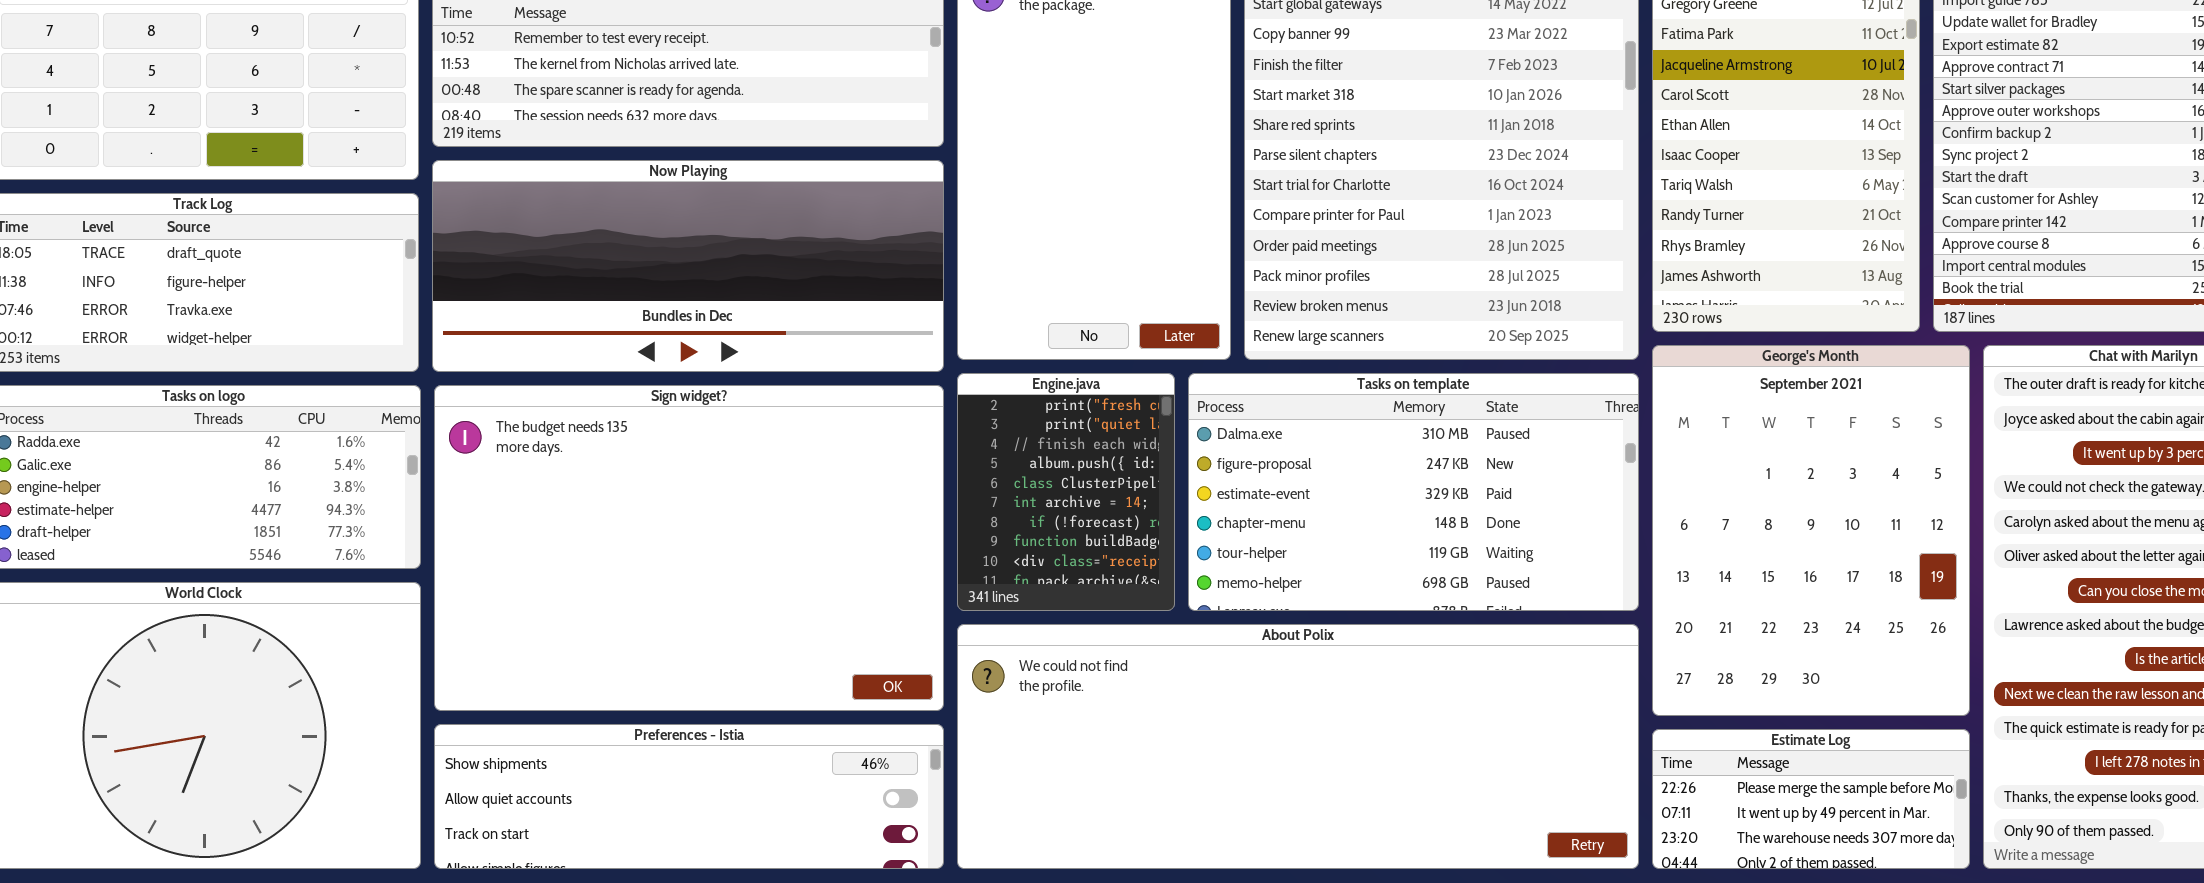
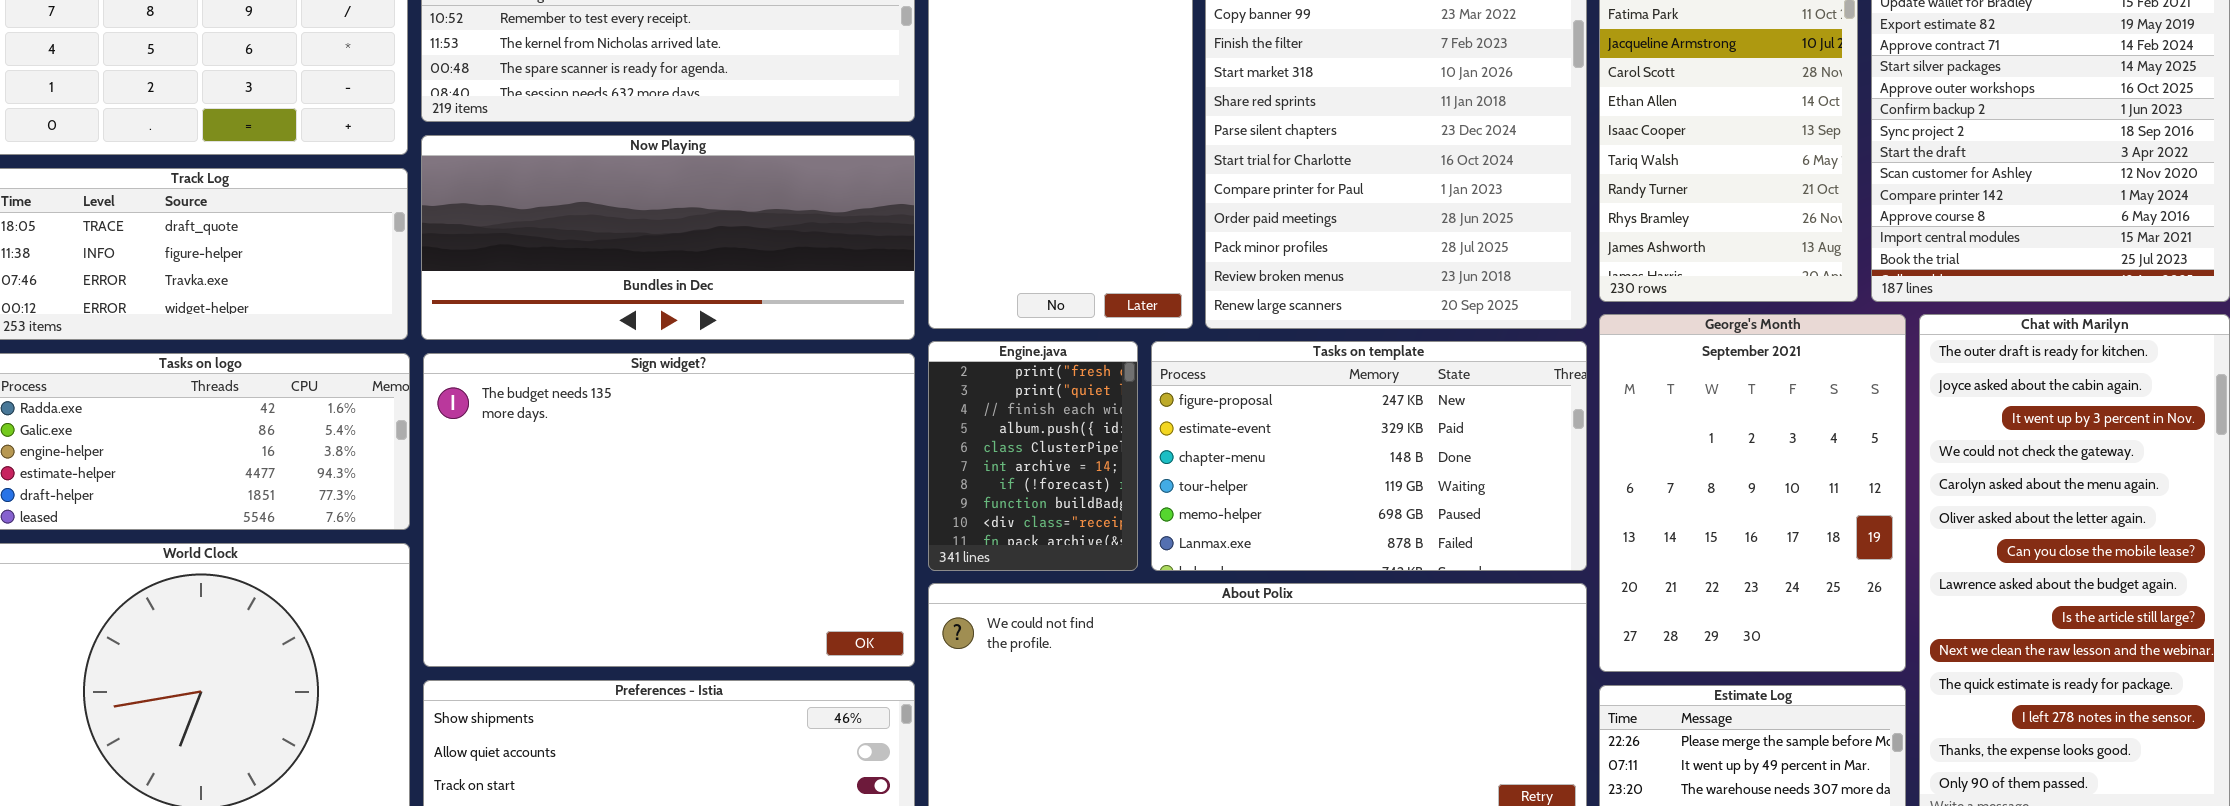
Tasks on template: [1188,373,1639,611] -> [1151,341,1587,571], scrolled down 1 row

